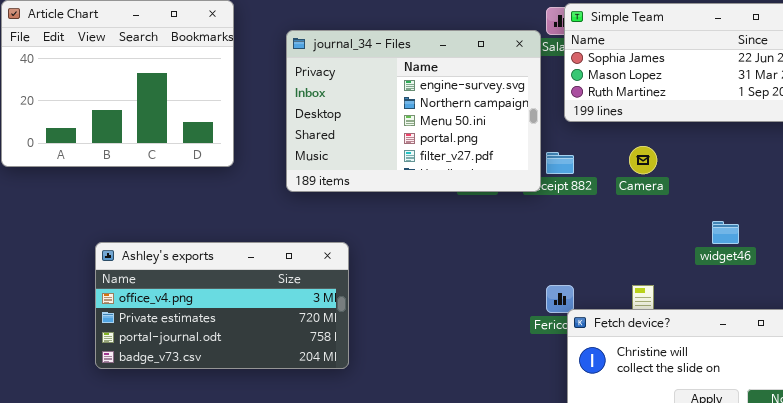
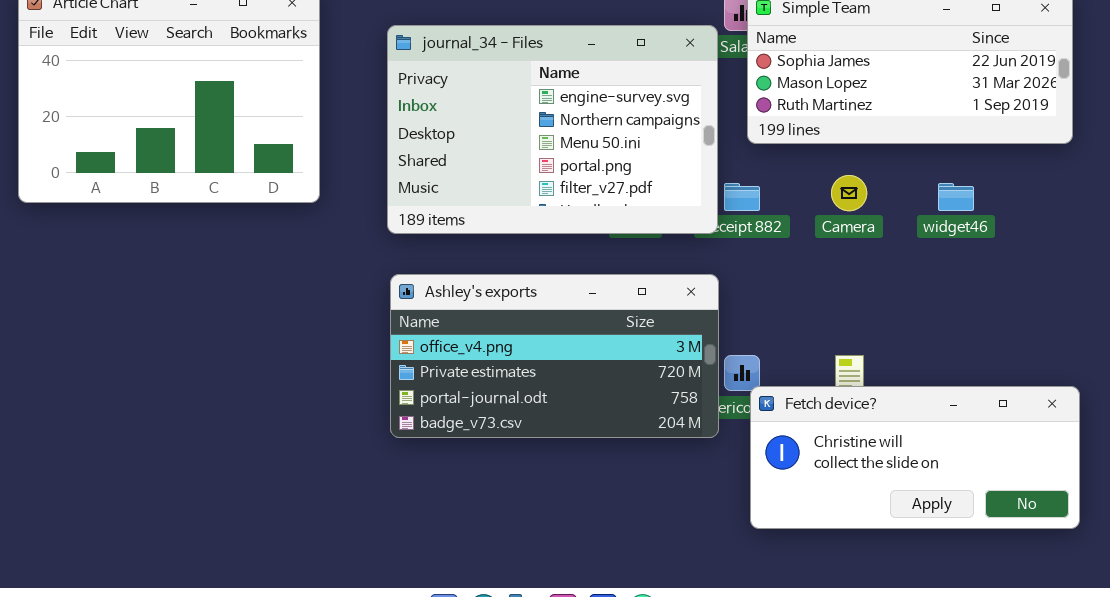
widget46: [712,221,739,244] -> [938,183,974,211], moved
Ashley's exports: [95,242,349,369] -> [390,274,719,438], moved

